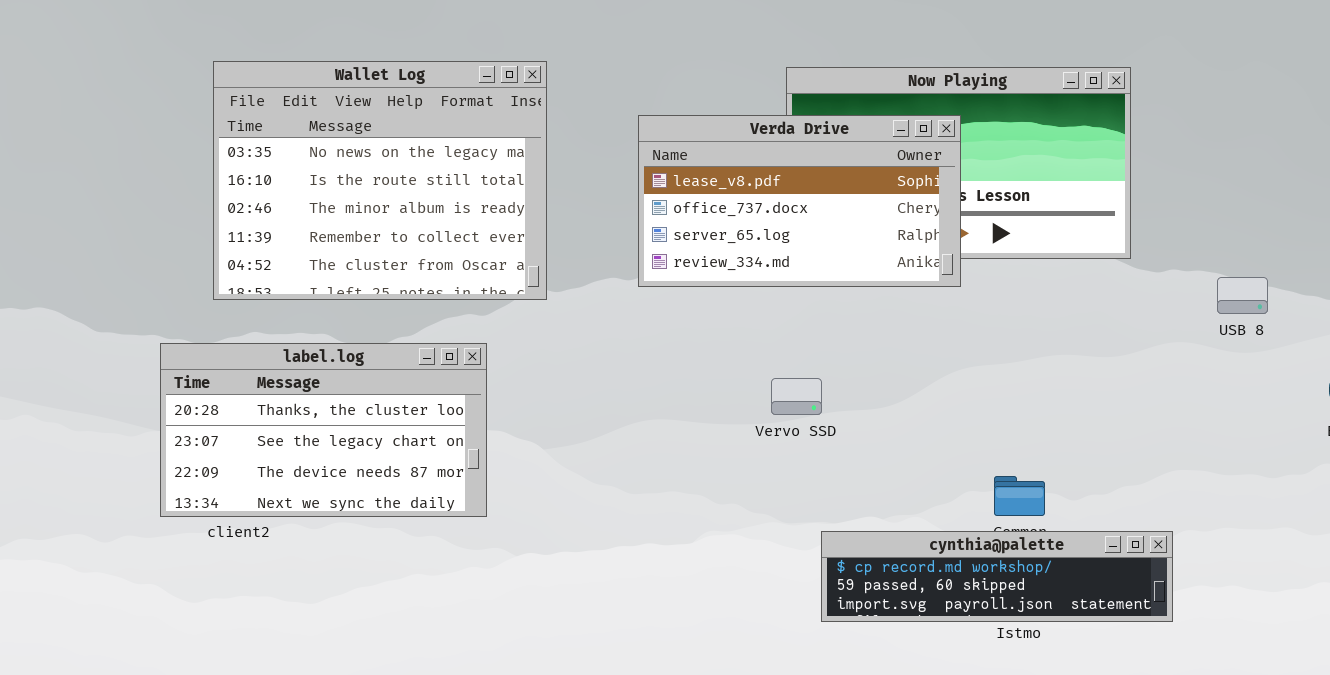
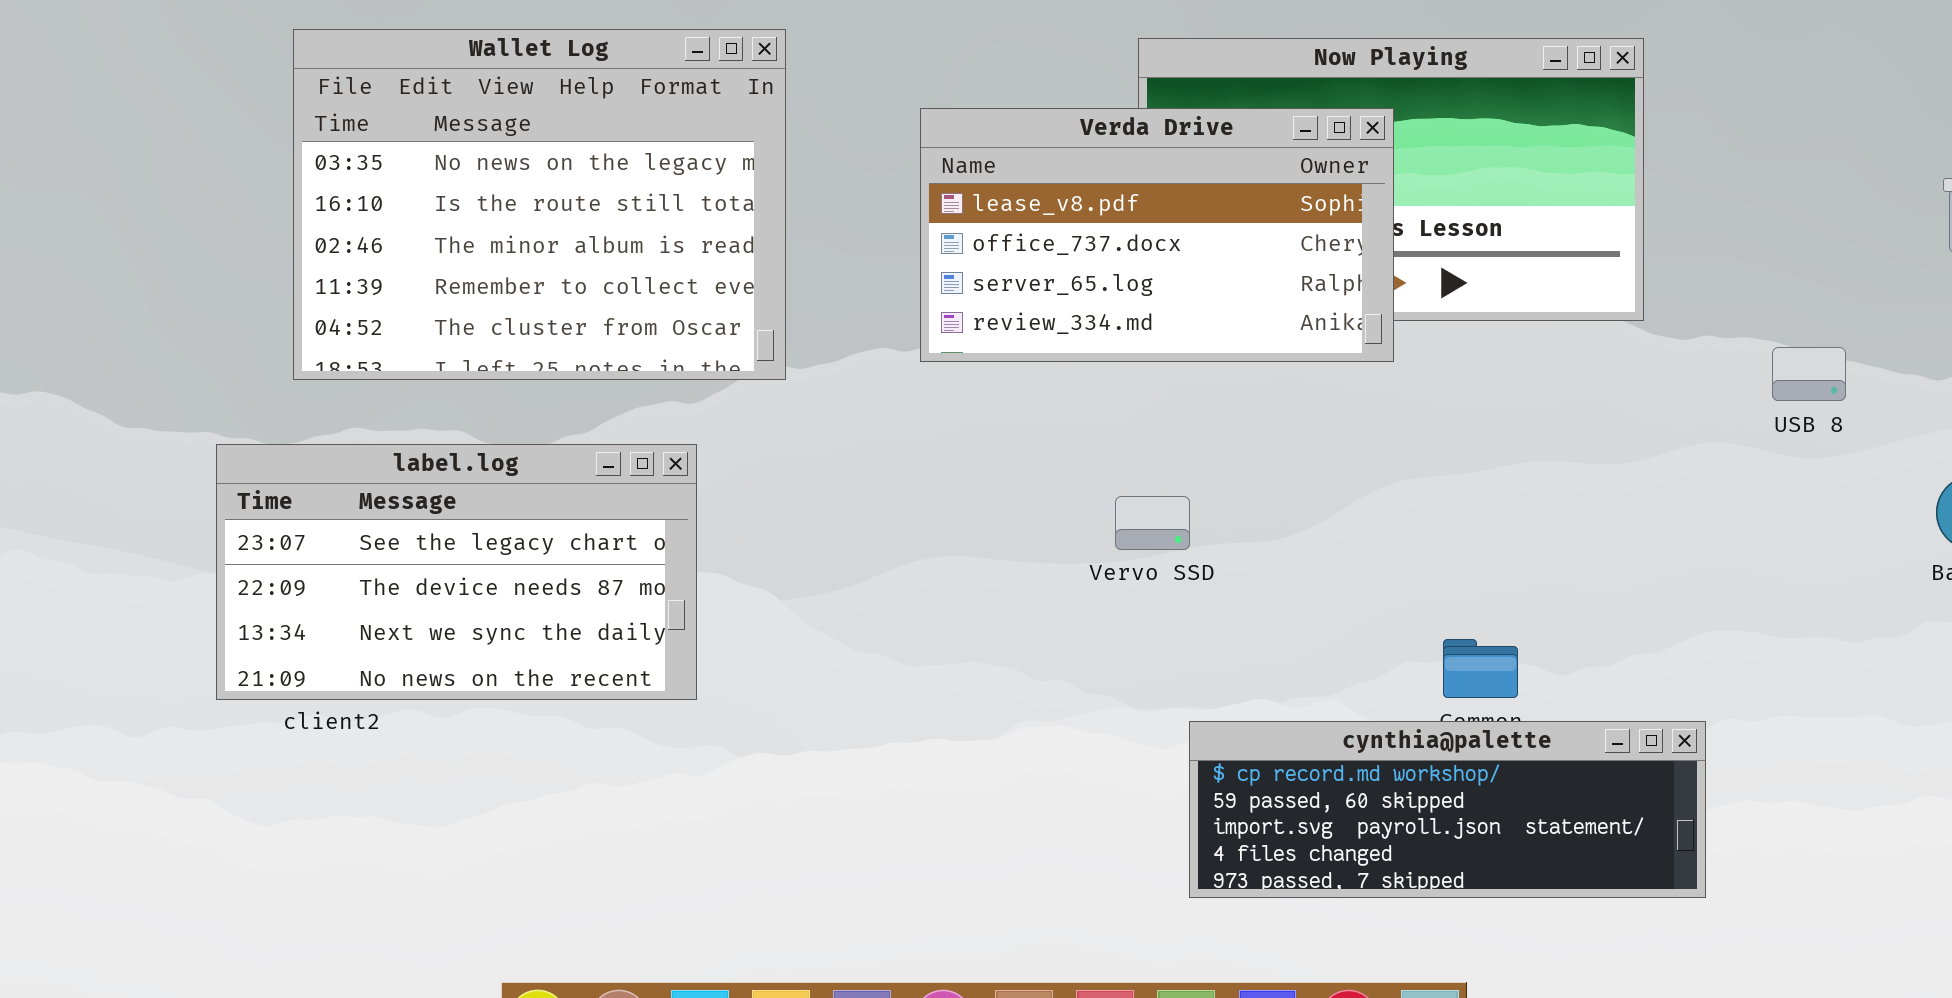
label.log: [160,343,487,517] -> [216,444,697,700], scrolled down 1 row
cynthia@palette: [821,531,1173,622] -> [1189,721,1706,898], resized

